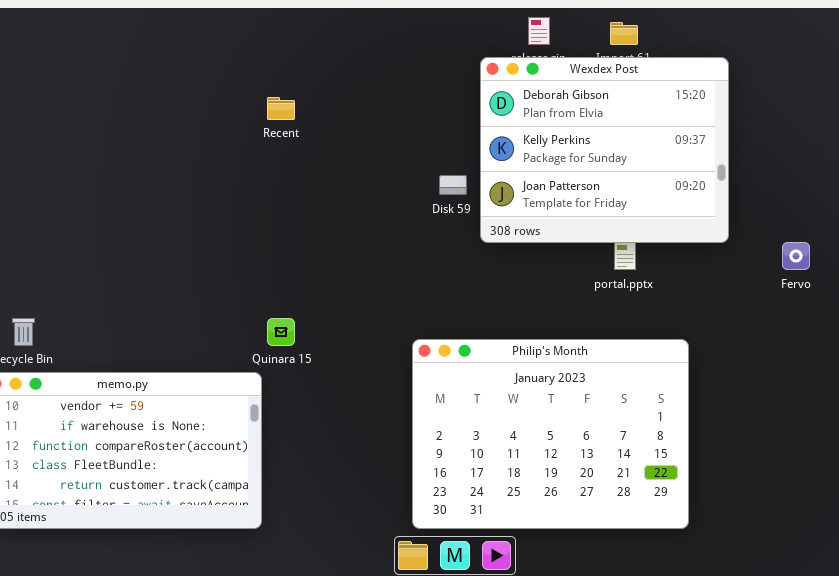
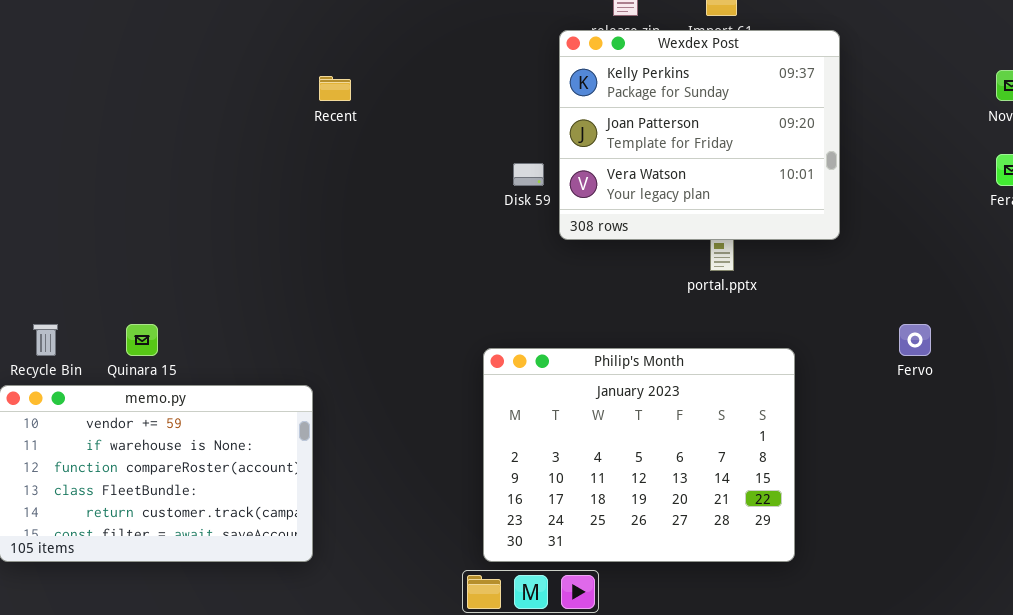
Wexdex Post: [480,57,729,243] -> [559,30,840,240], scrolled down 1 row
Fervo: [782,242,810,270] -> [899,324,931,356], moved
Quinara 15: [267,318,295,346] -> [126,324,158,356], moved

